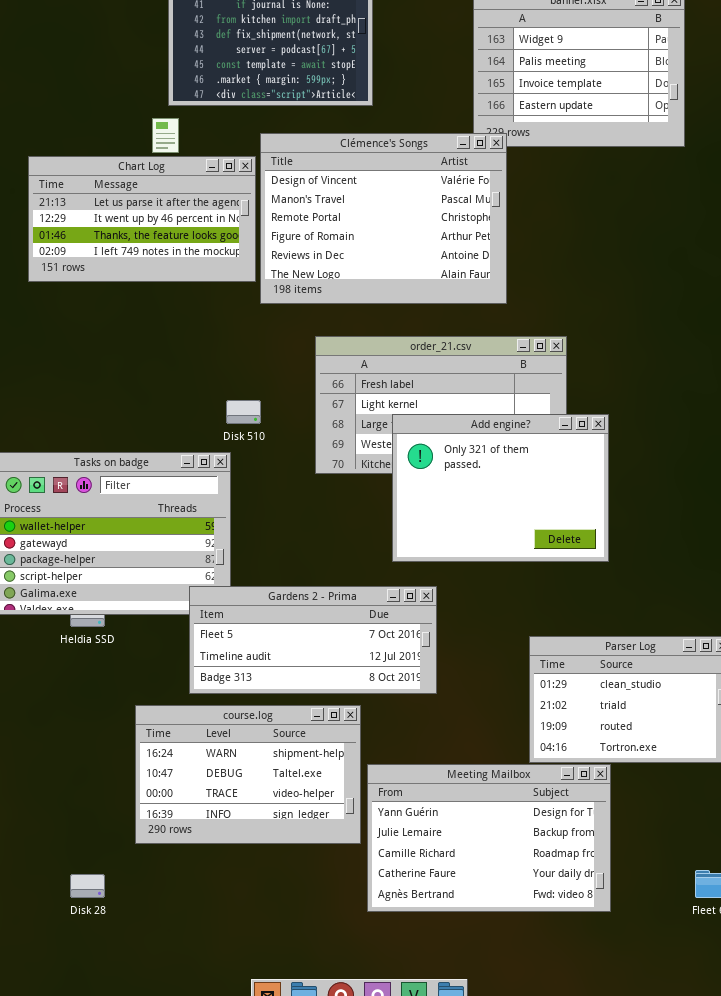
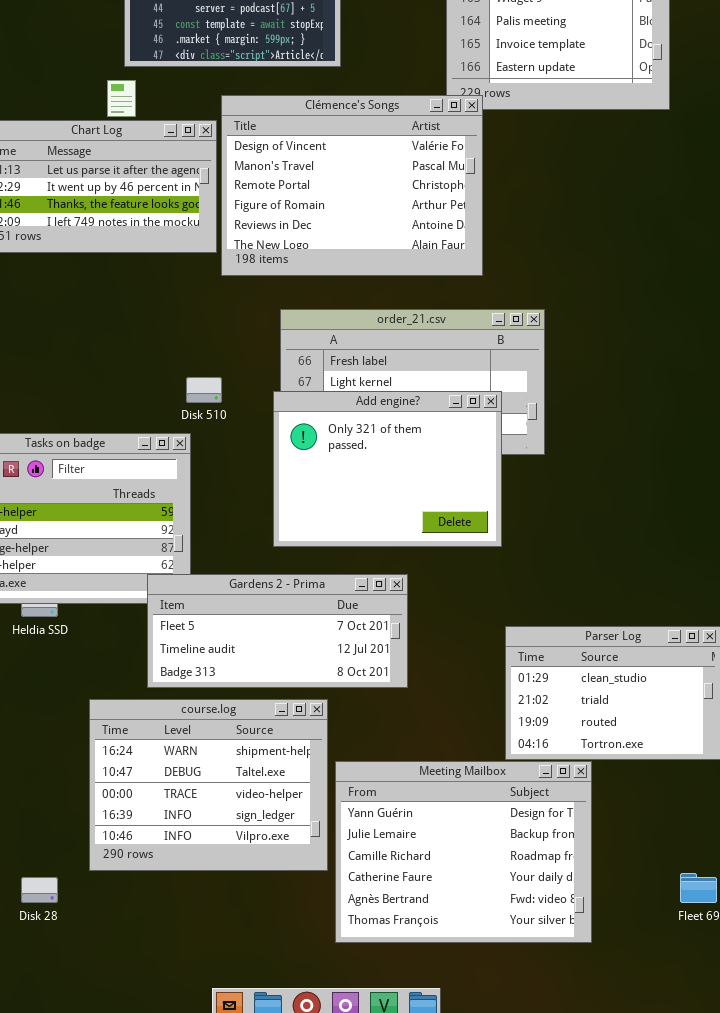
Add engine?: [392,414,609,562] -> [273,391,502,547], moved
course.log: [135,705,361,844] -> [89,699,328,871], resized
Meeting Mailbox: [367,764,611,912] -> [335,761,592,943], resized

